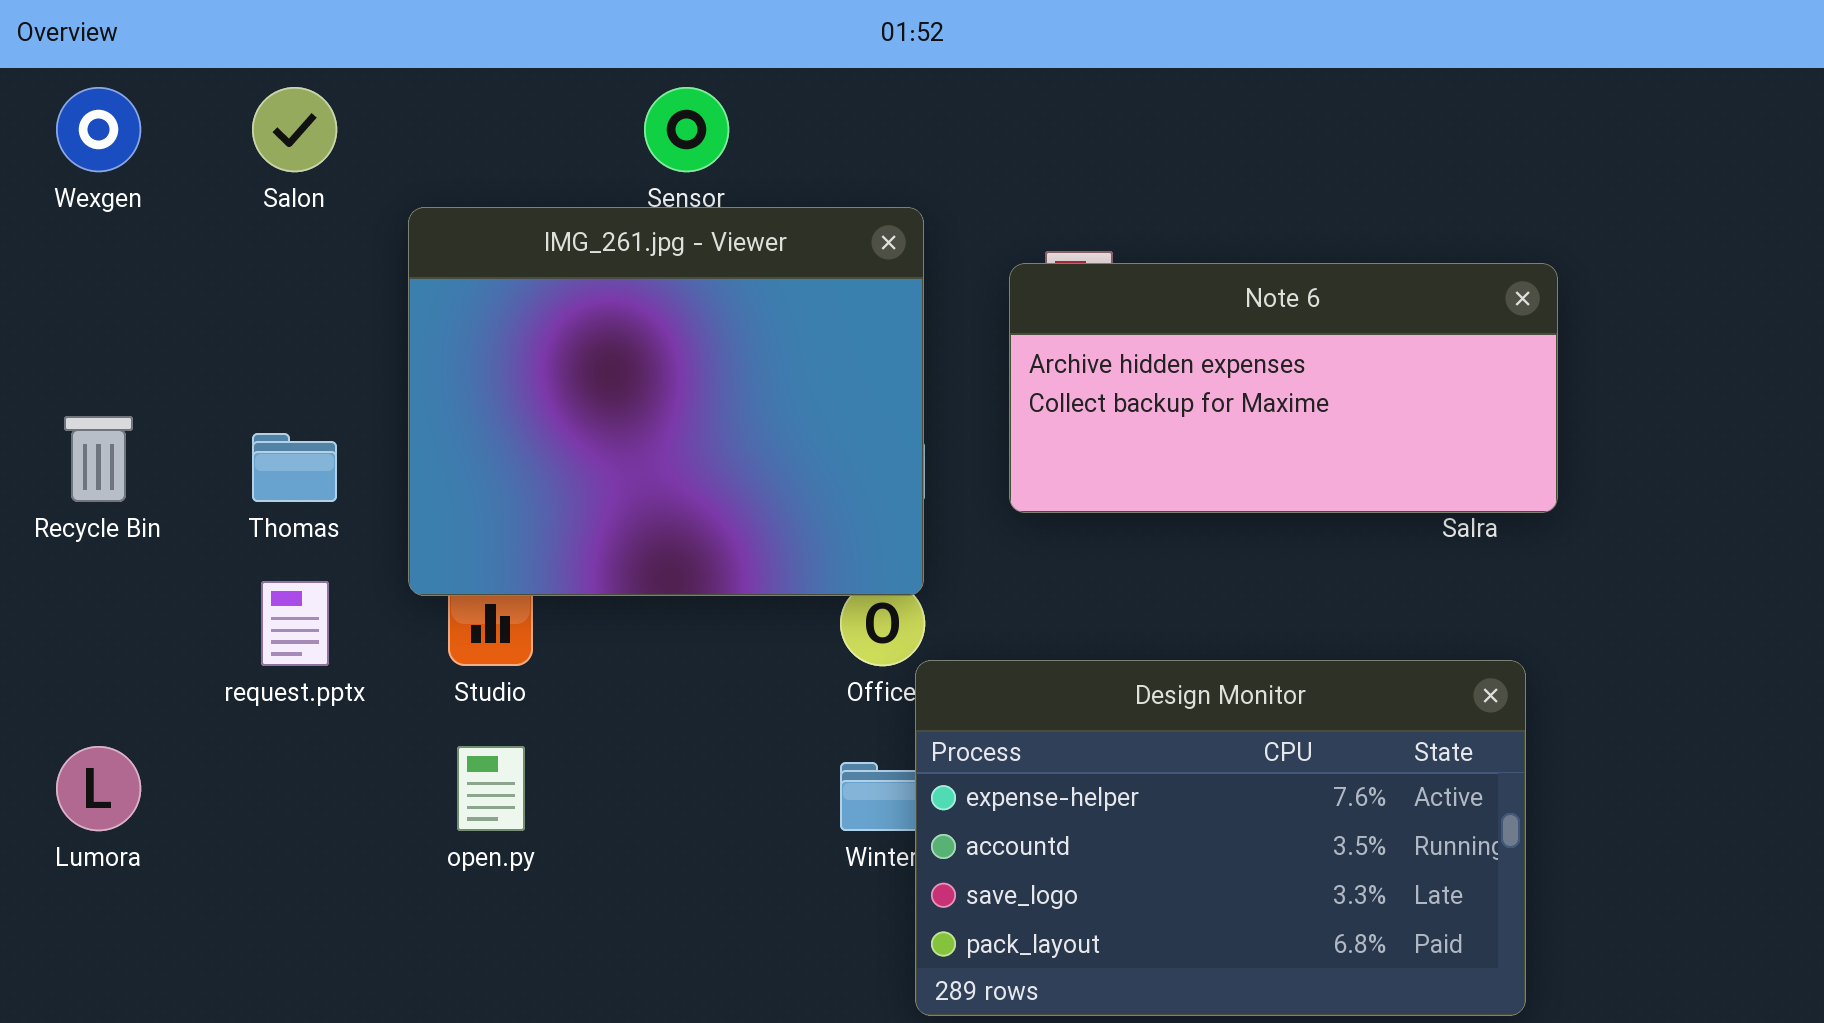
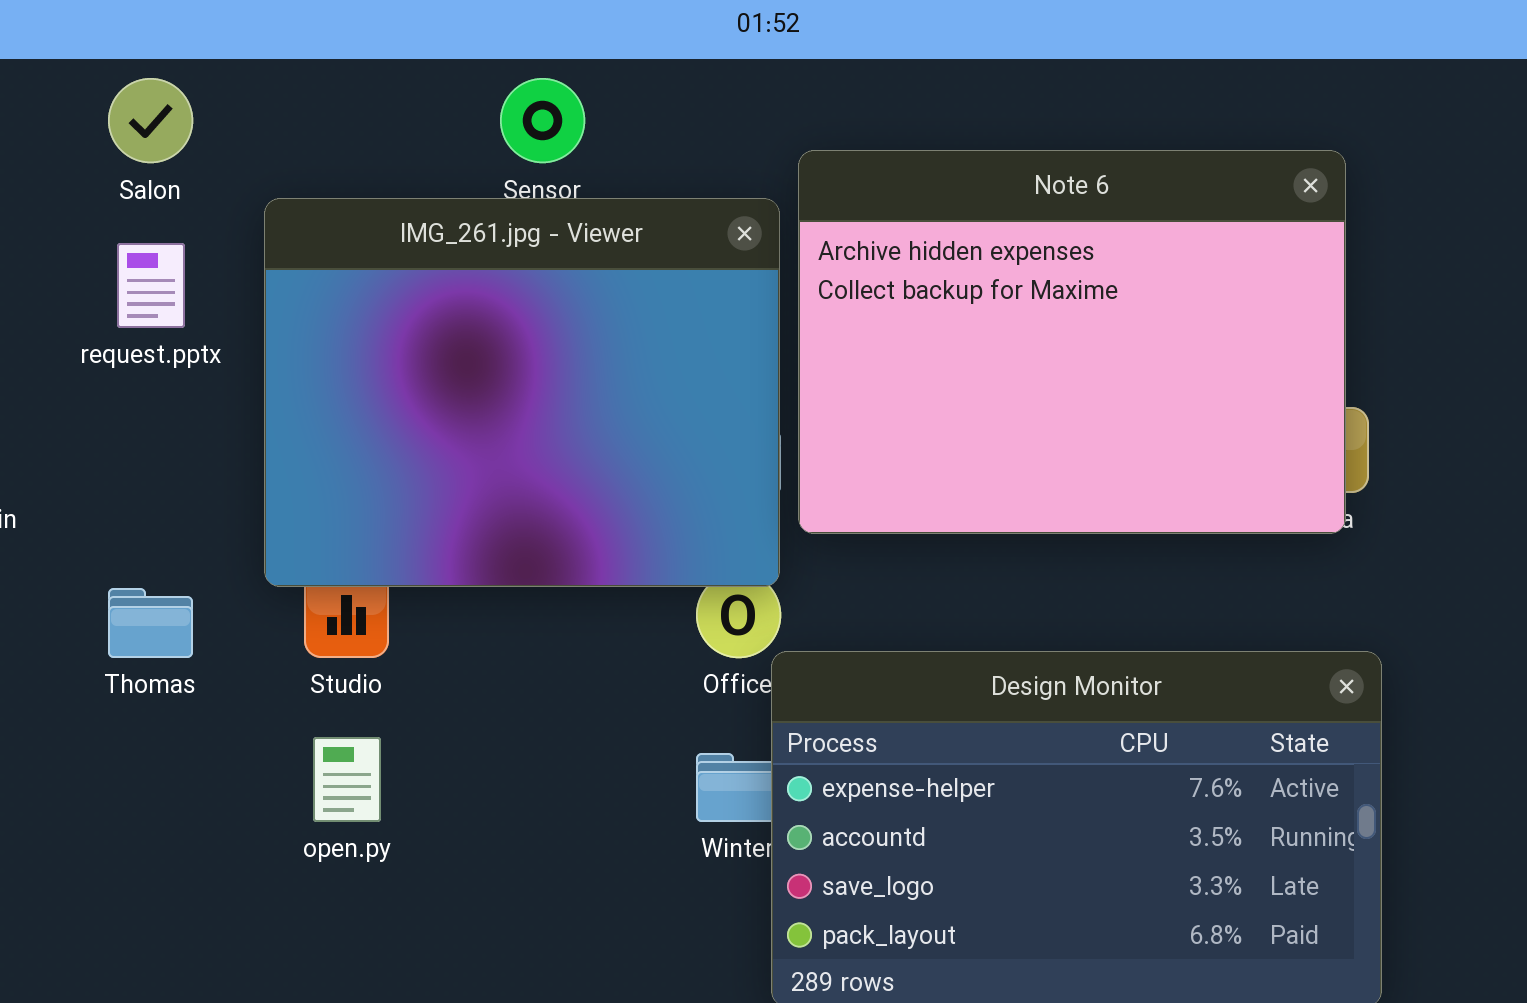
Note 6: [1009,263,1558,513] -> [798,150,1346,534], moved, resized
Thomas: [252,433,337,502] -> [108,588,193,658], moved
request.pptx: [261,581,329,666] -> [117,243,185,328], moved

